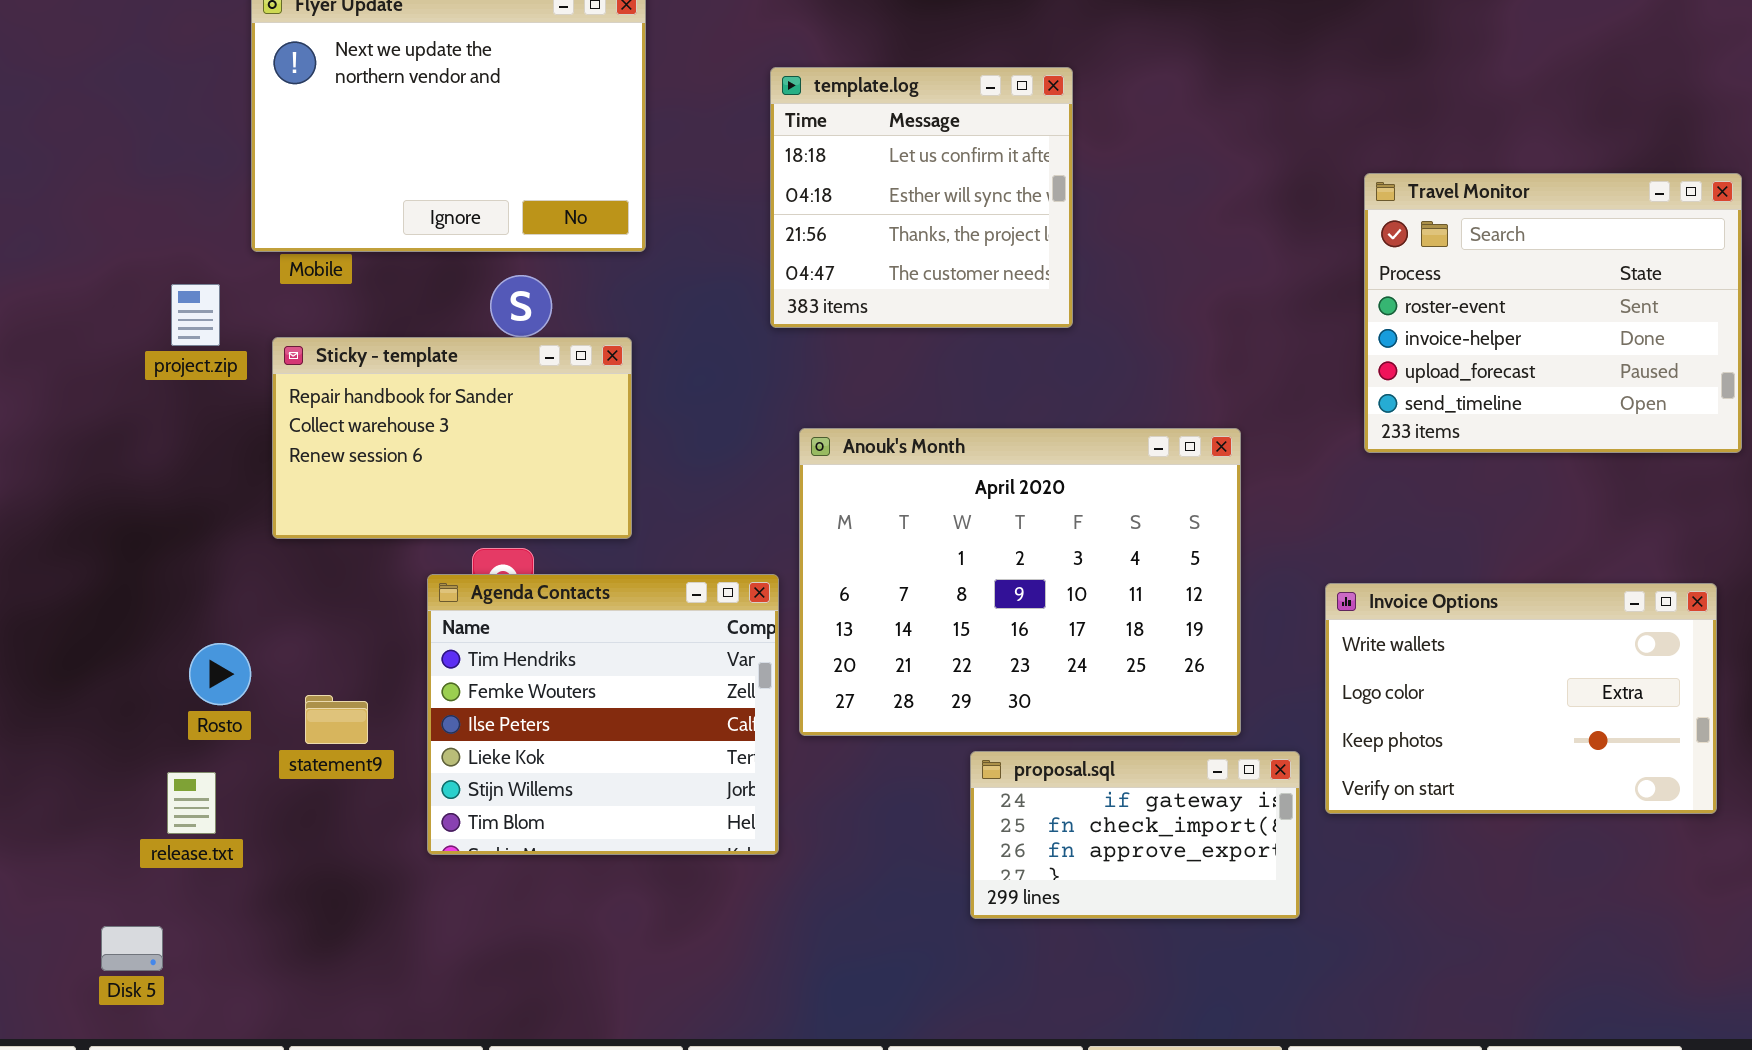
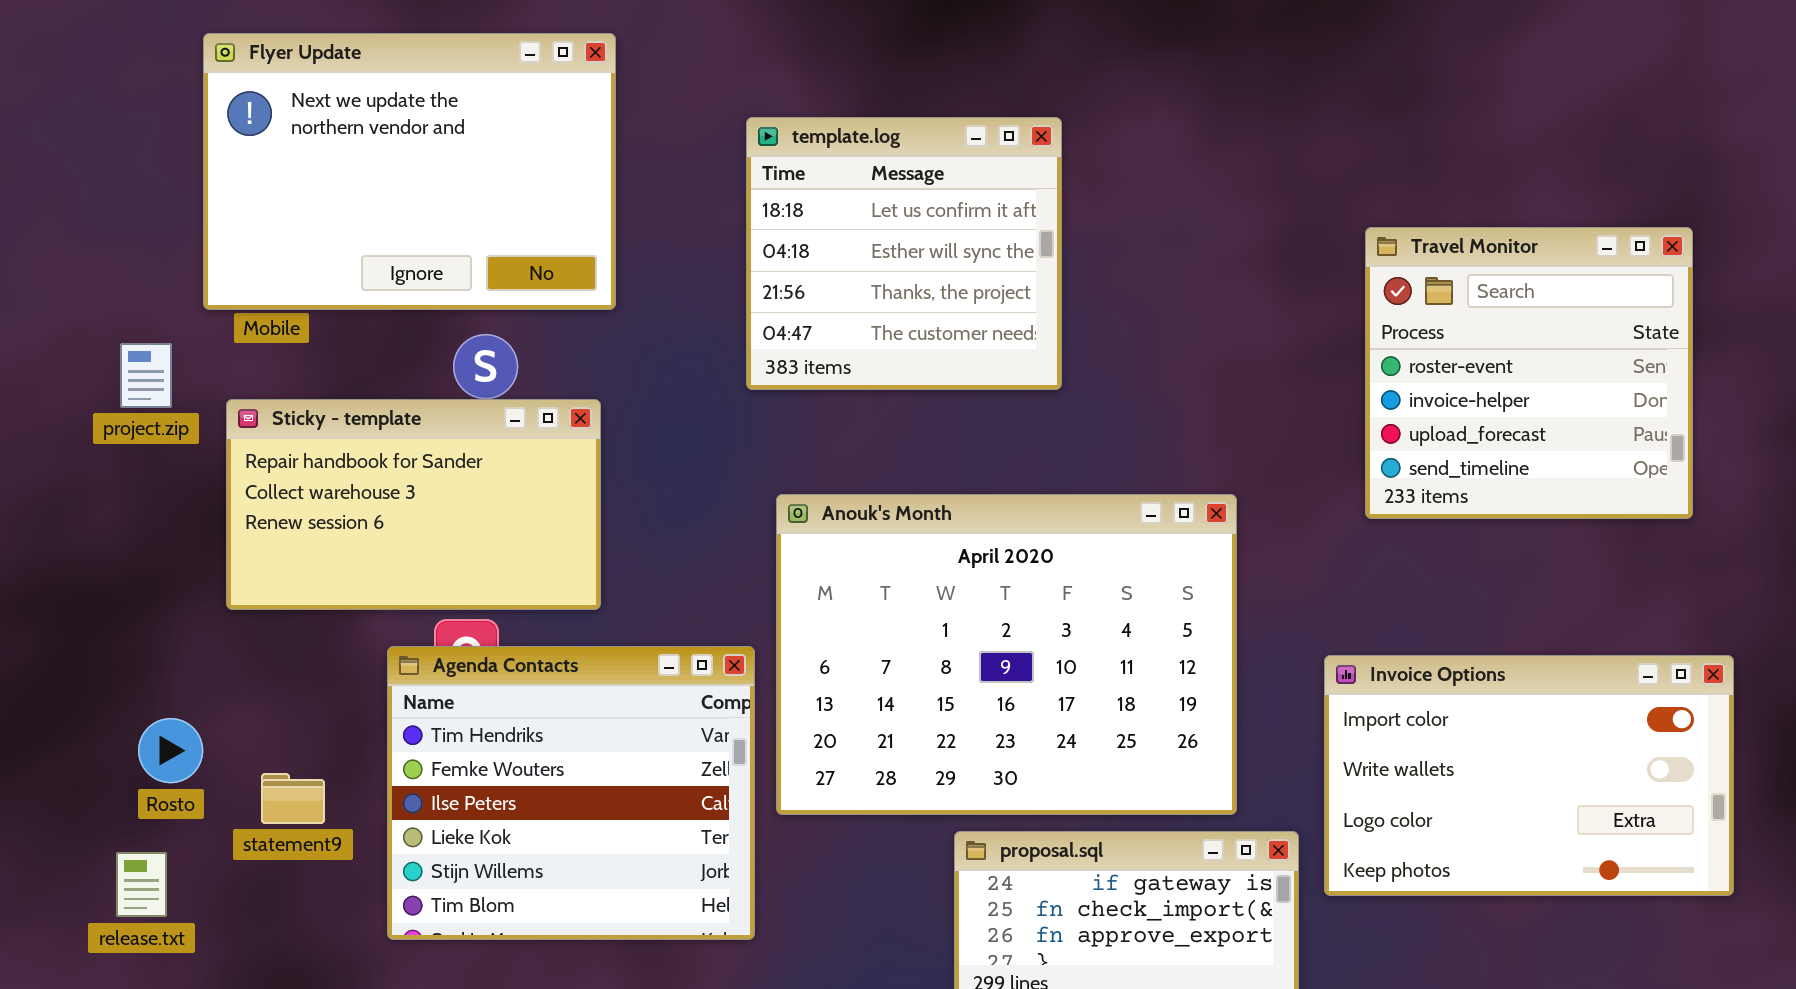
Travel Monitor: [1364,173,1742,453] -> [1365,227,1693,519], resized
Invoice Options: [1325,583,1717,814] -> [1324,655,1734,896], scrolled up 1 row

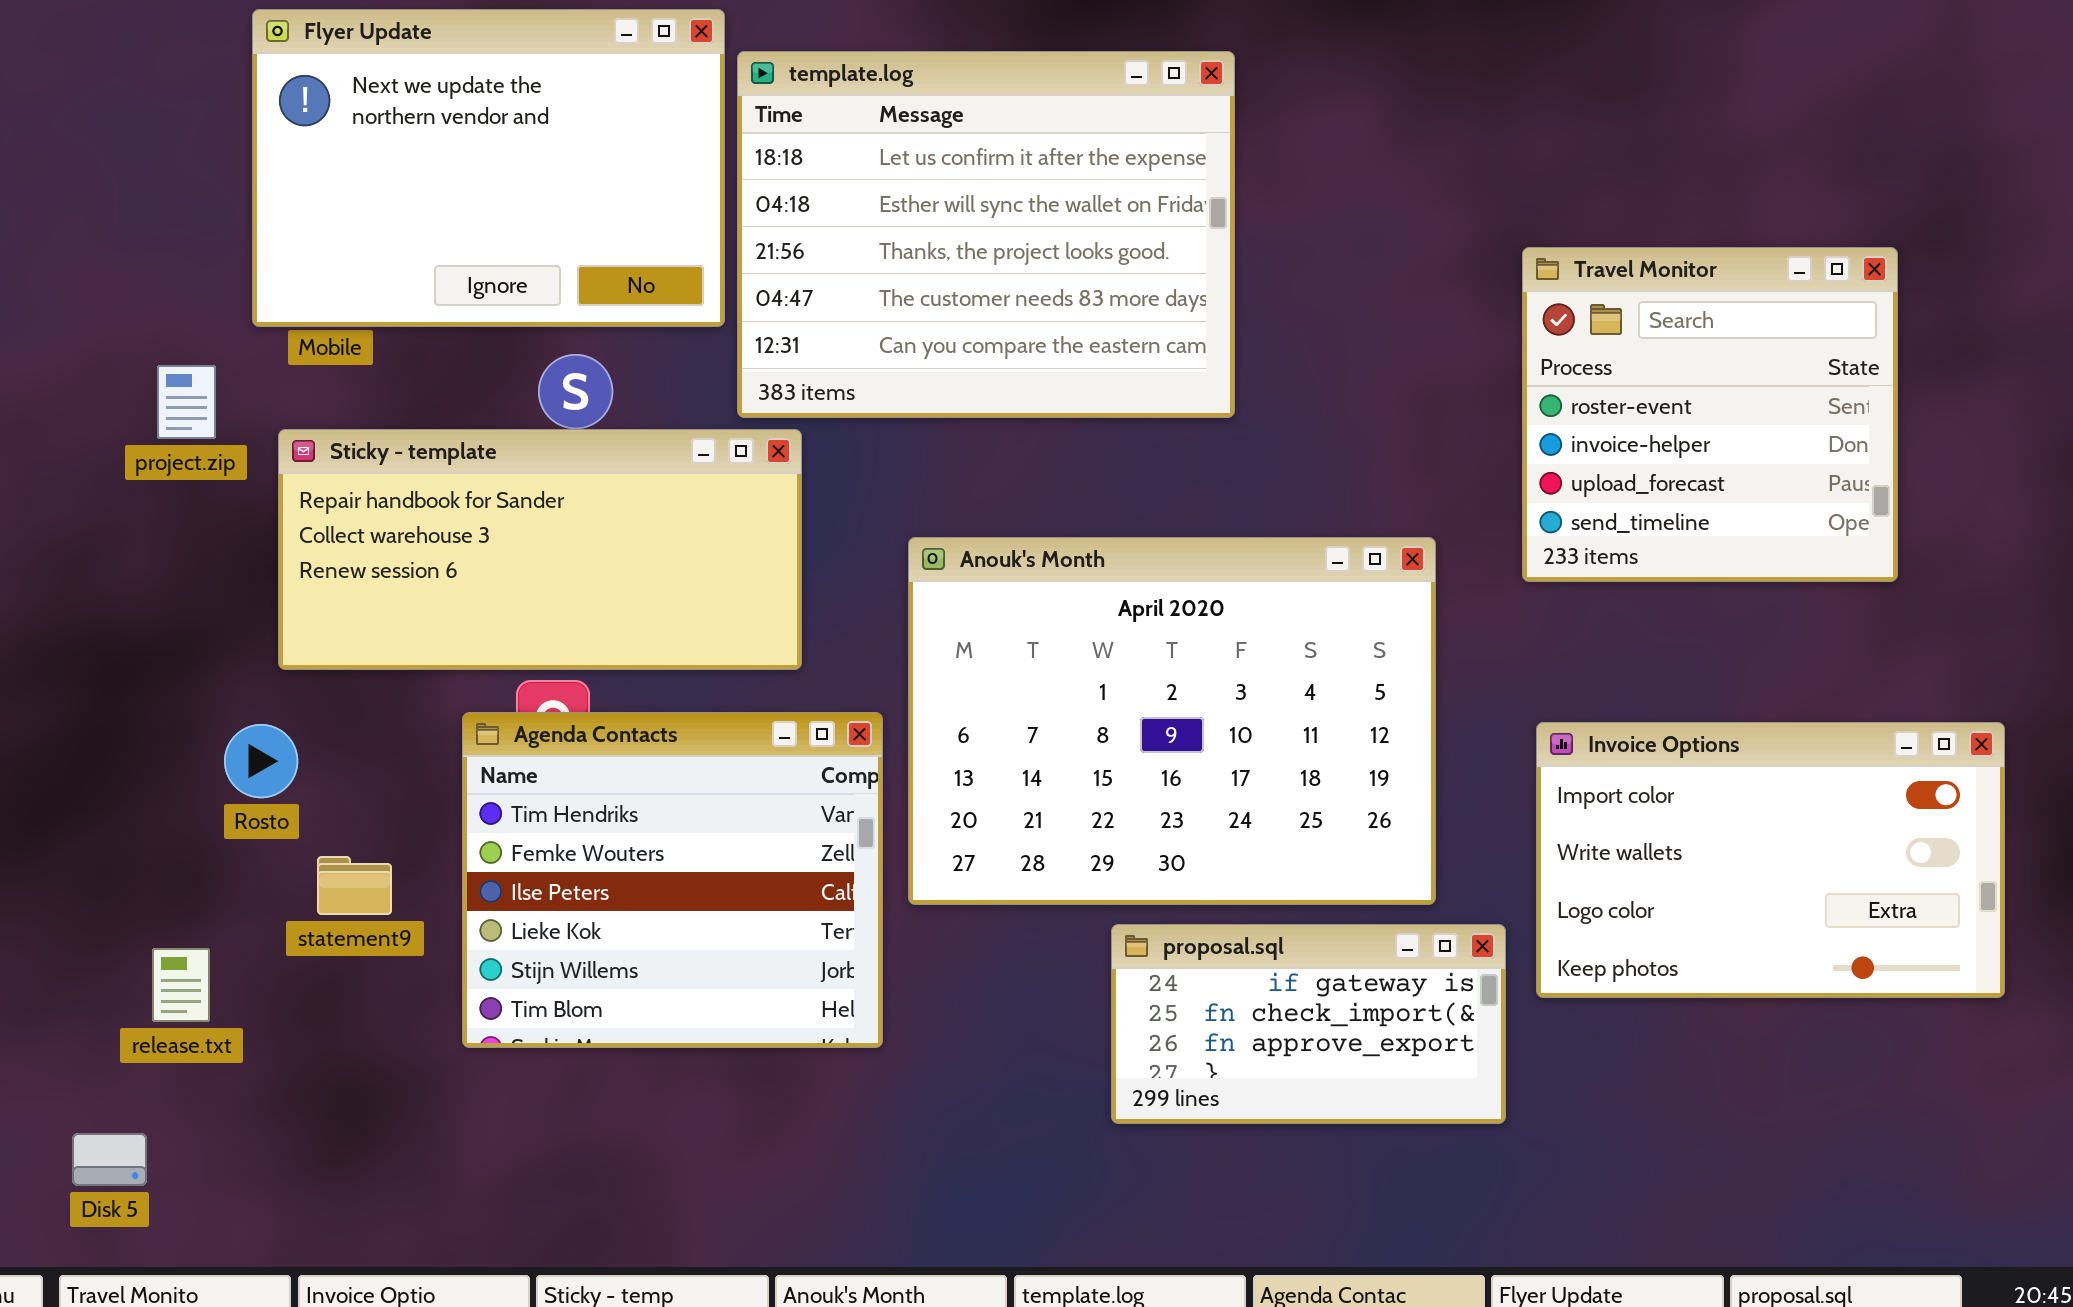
template.log: [746,117,1062,390] -> [737,51,1235,418], resized
Travel Monitor: [1365,227,1693,519] -> [1522,247,1898,582], moved
Sticky - template: [226,399,601,610] -> [278,429,802,670], resized
Rosto: [138,718,203,783] -> [224,724,298,798], moved

